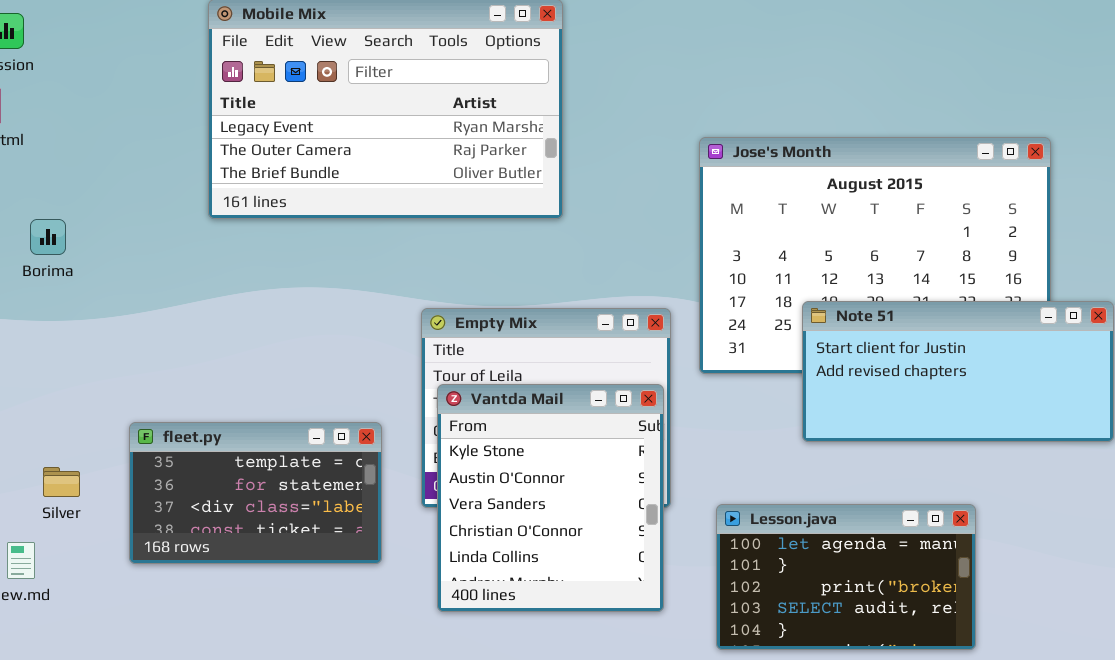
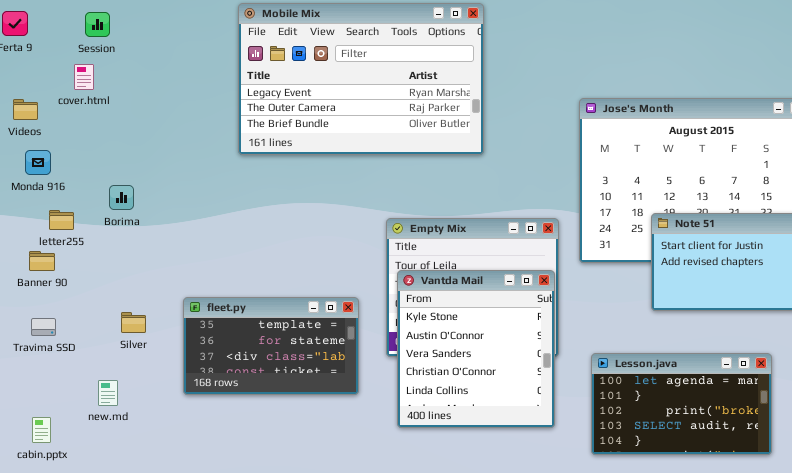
Borima: [30,219,66,255] -> [109,185,134,210], moved
Silver: [43,467,80,497] -> [121,312,146,333], moved

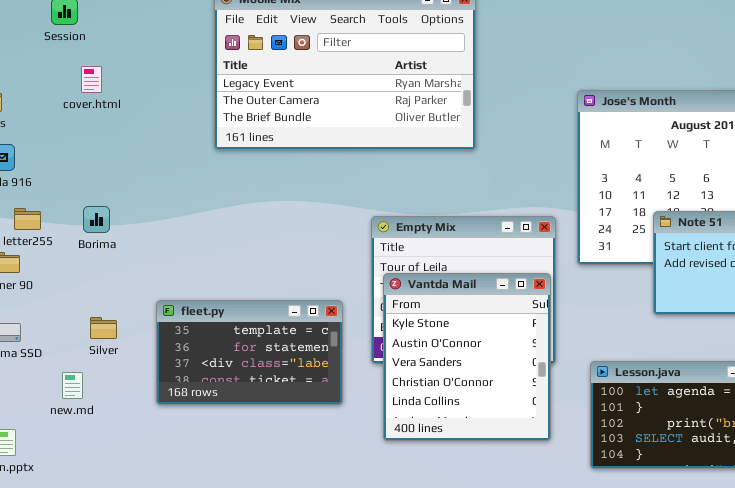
cover.html: [74,64,94,90] -> [81,66,102,93], moved
Borima: [109,185,134,210] -> [83,206,110,233], moved
new.md: [98,380,118,406] -> [62,372,83,399], moved

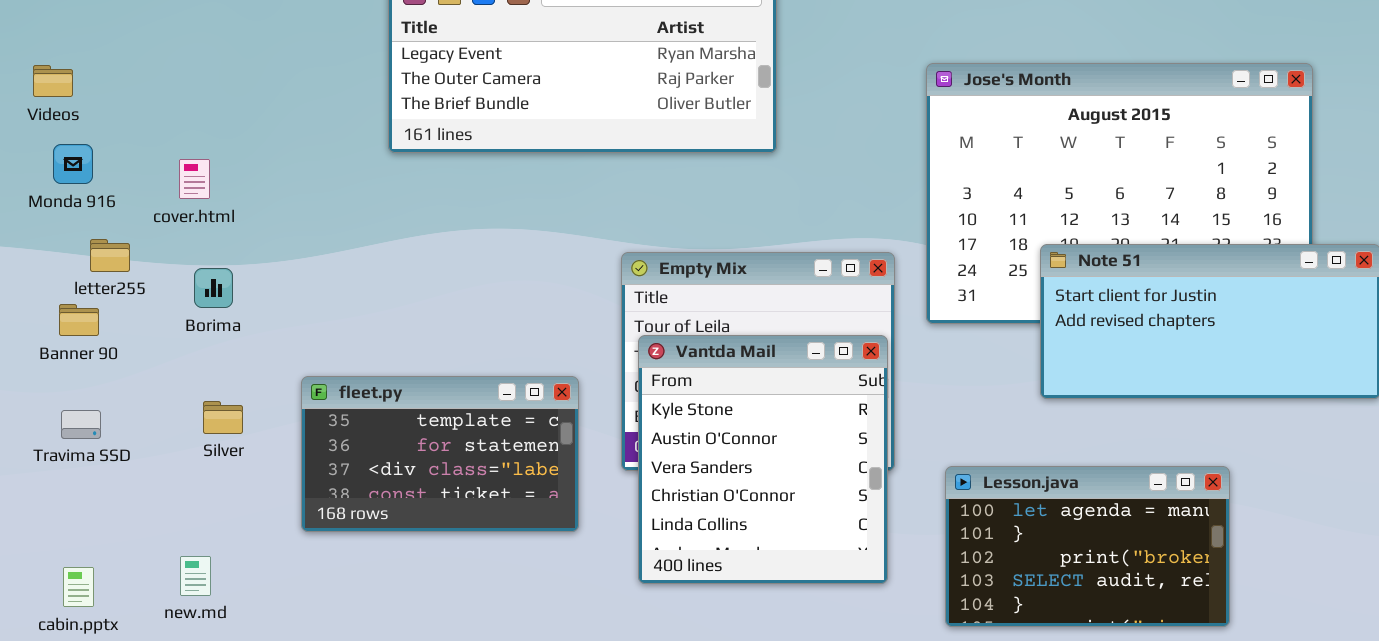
cover.html: [81,66,102,93] -> [179,159,210,199], moved
Borima: [83,206,110,233] -> [194,268,233,308], moved
new.md: [62,372,83,399] -> [180,556,211,596], moved

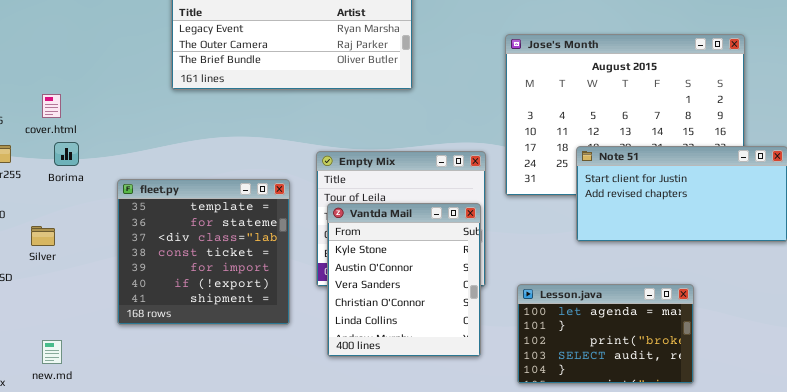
Borima: [194,268,233,308] -> [54,142,79,166], moved
fleet.py: [301,376,579,532] -> [117,179,290,325], resized
Silver: [203,401,243,434] -> [31,226,55,246], moved

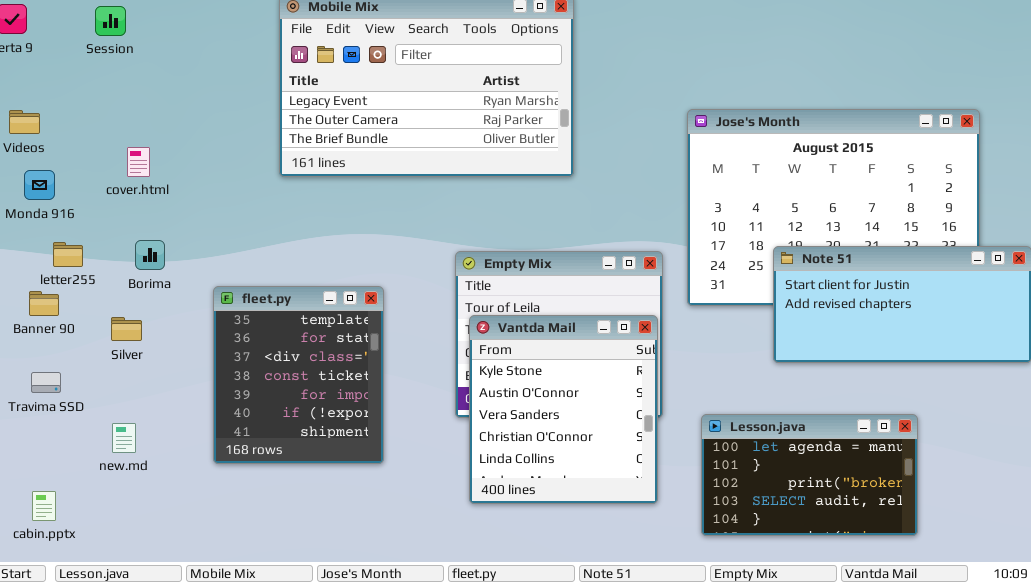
cover.html: [42,94,61,118] -> [127,147,150,177], moved
fleet.py: [117,179,290,325] -> [213,286,384,464], resized
Silver: [31,226,55,246] -> [111,317,142,341], moved
new.md: [42,340,62,364] -> [112,423,136,453], moved

